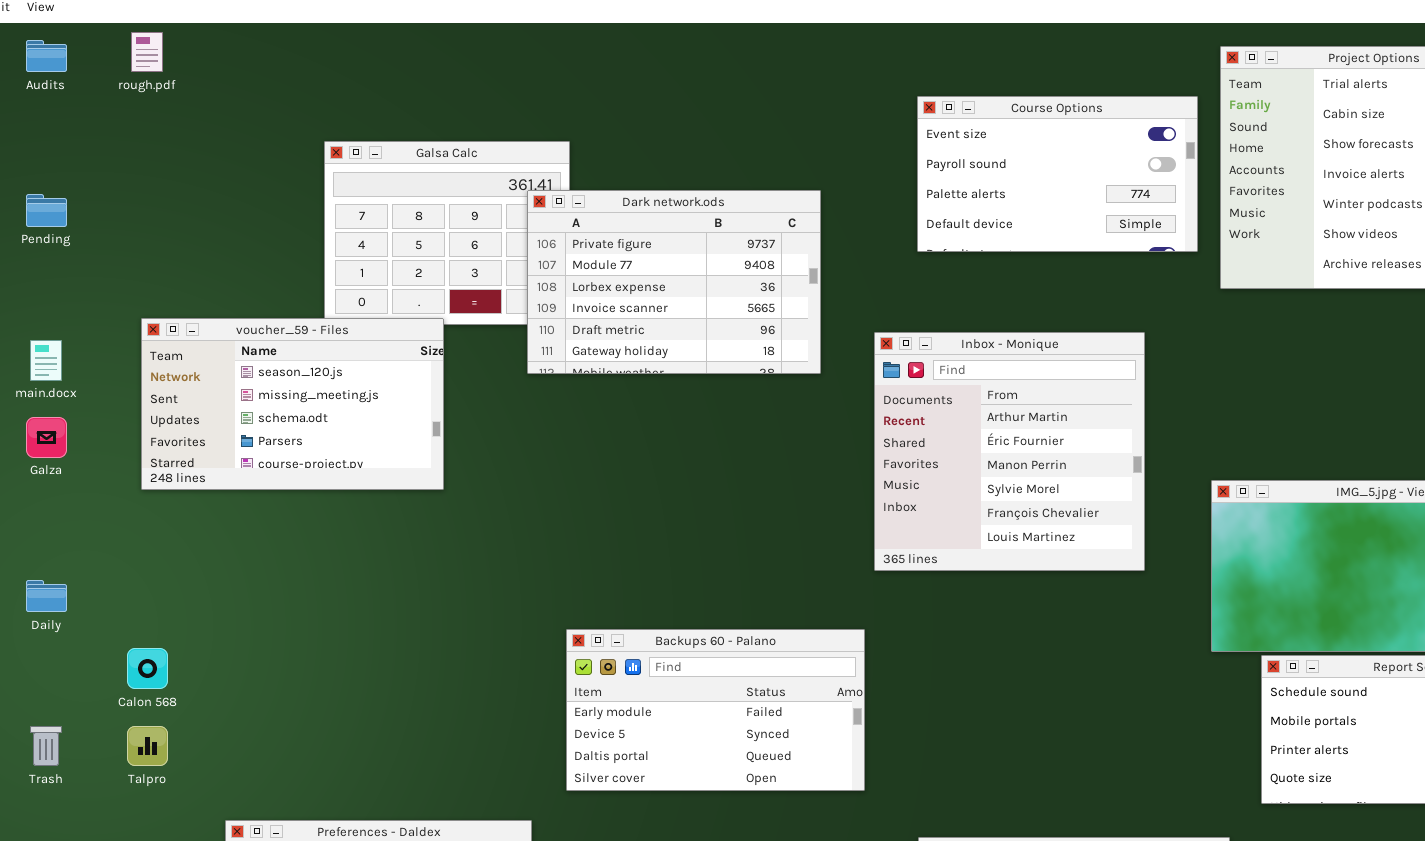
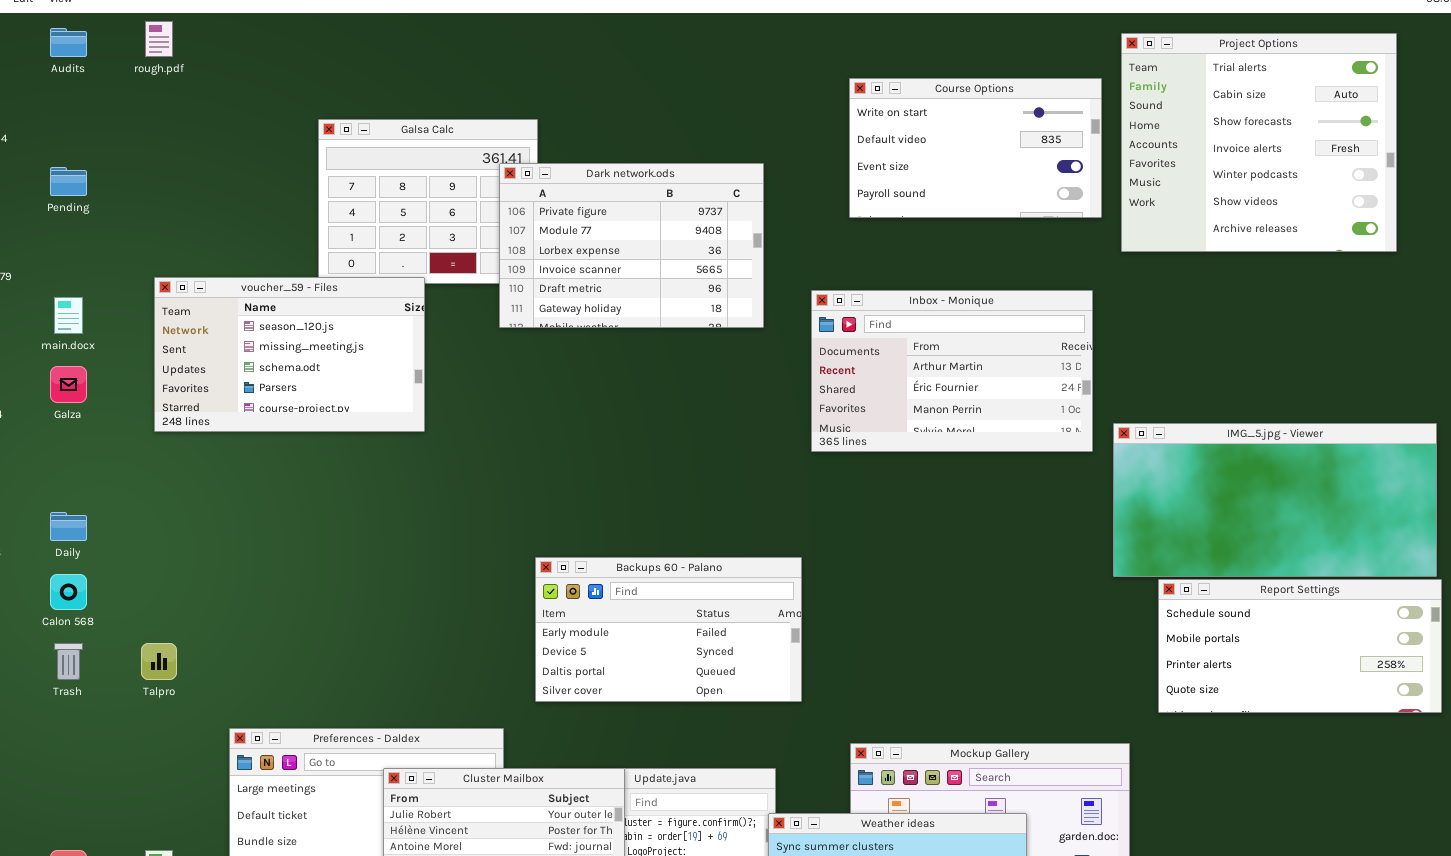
Course Options: [917,96,1198,252] -> [849,78,1102,218], scrolled up 2 rows
Inbox - Monique: [874,332,1145,571] -> [811,290,1093,452], resized
Calon 568: [127,648,168,689] -> [50,574,87,610], moved

